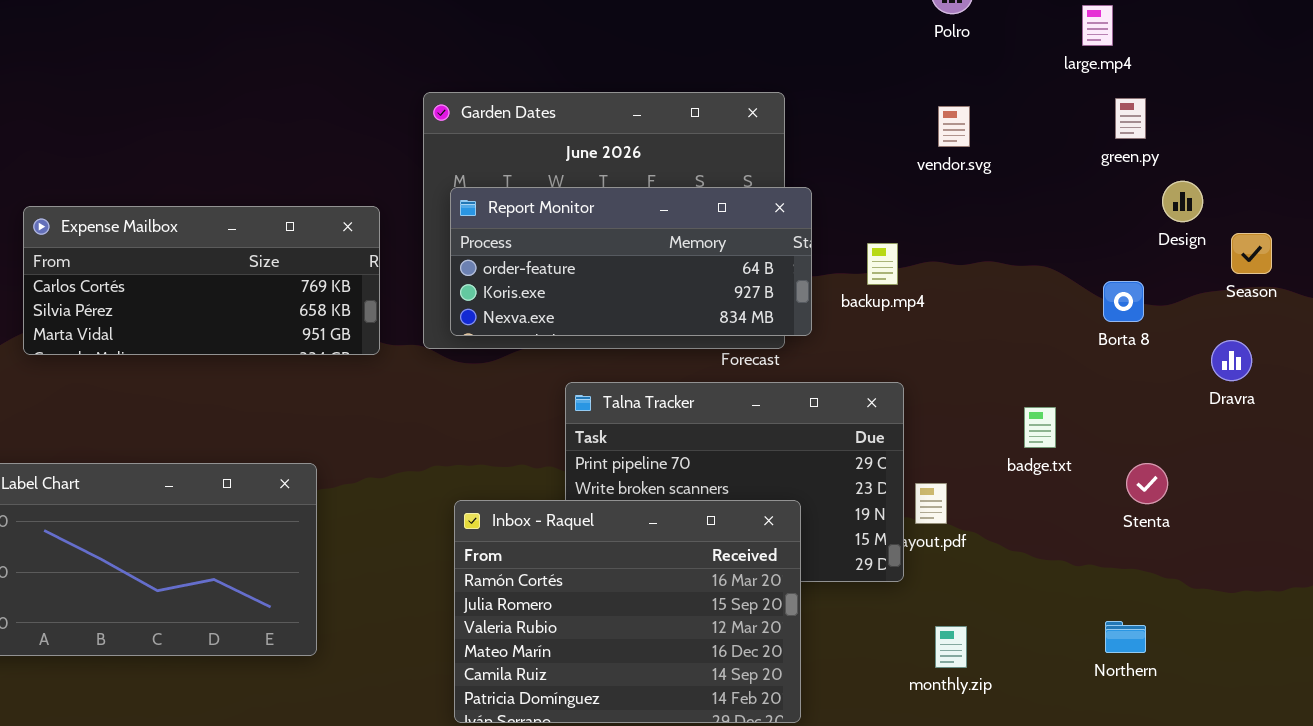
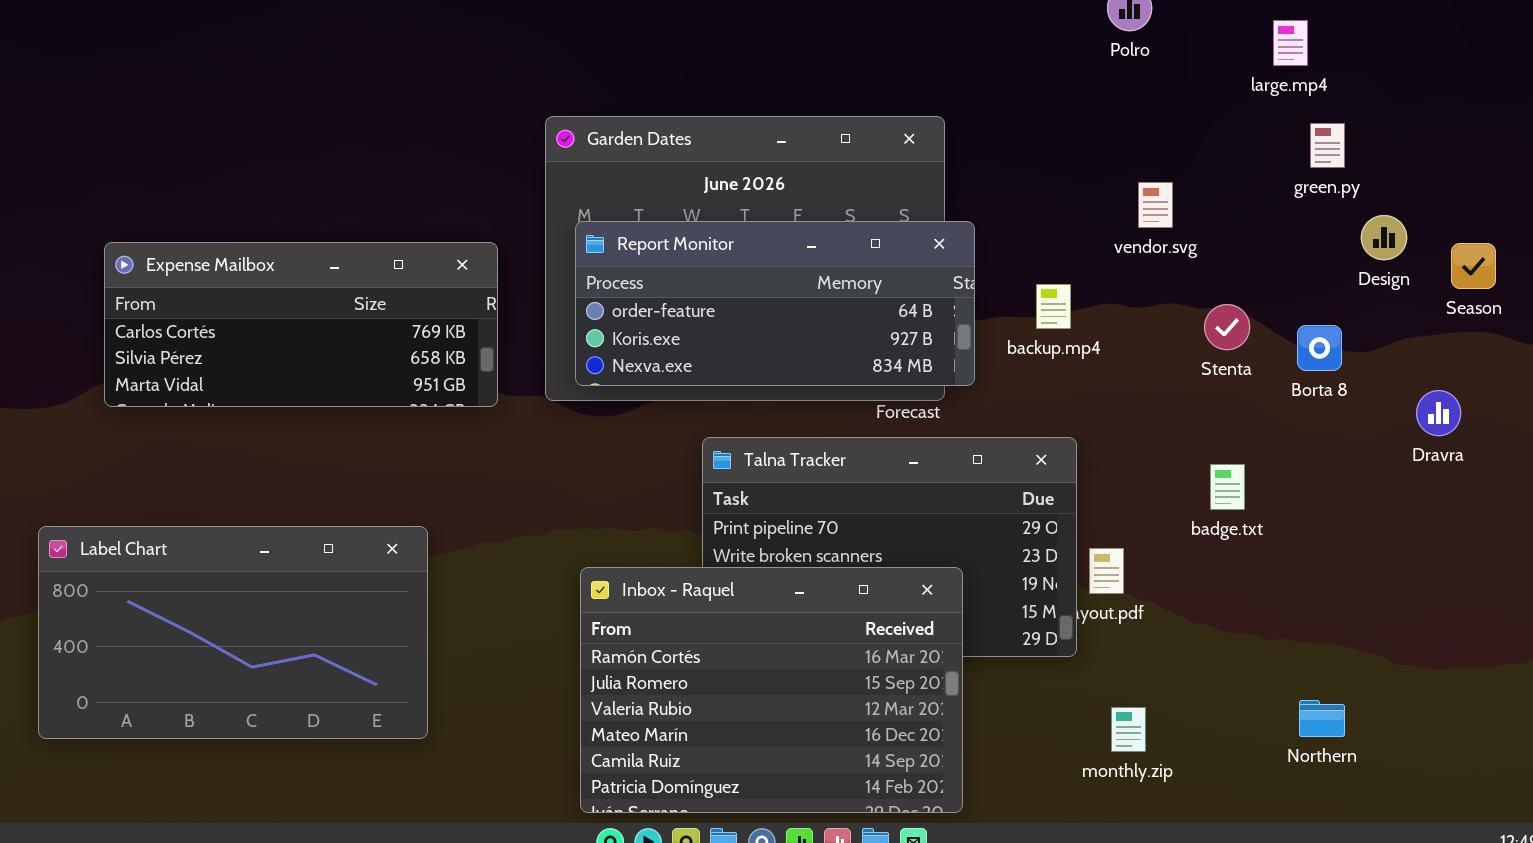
vendor.svg: [938,106,970,147] -> [1138,182,1173,228], moved
Season: [1231,233,1272,274] -> [1451,243,1496,289], moved
Stenta: [1126,463,1168,504] -> [1204,304,1250,350], moved

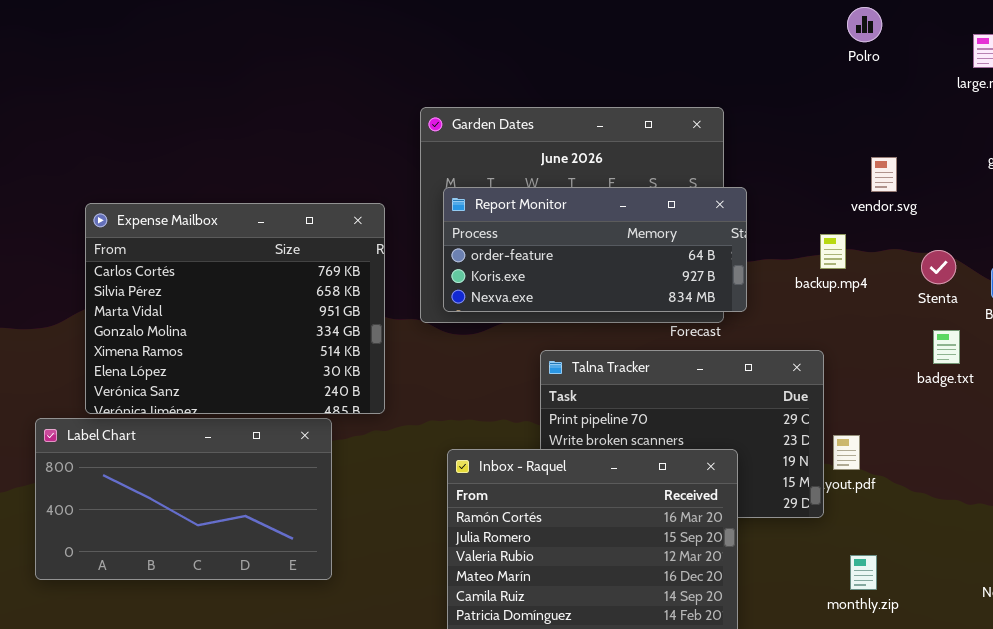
Expense Mailbox: [104,242,498,407] -> [85,203,385,414], resized
backup.mp4: [1036,284,1071,329] -> [820,234,846,269], moved
badge.txt: [1210,464,1245,510] -> [933,330,960,364], moved

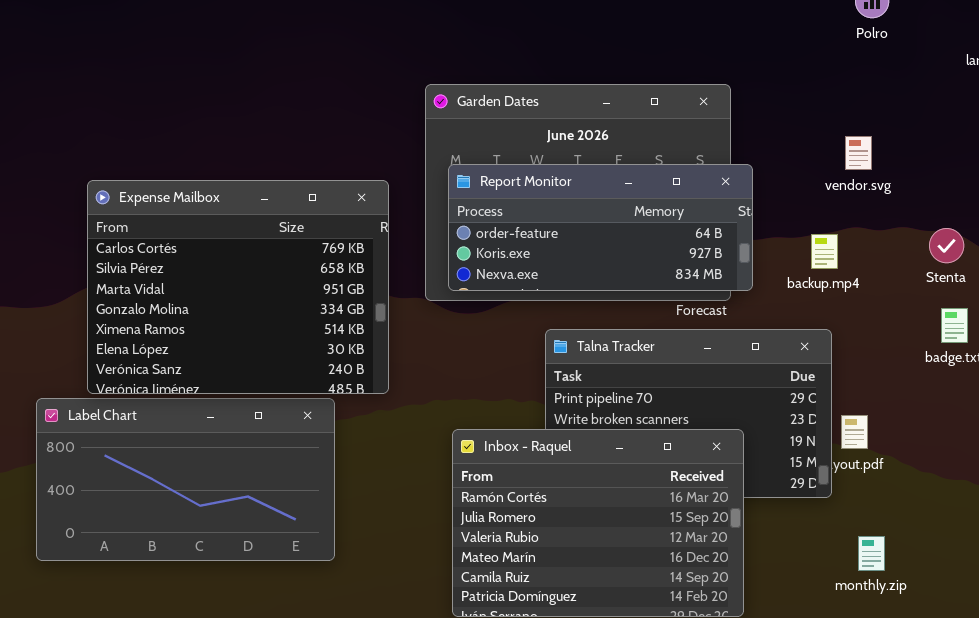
vendor.svg: [871,157,897,192] -> [845,136,872,170], moved
backup.mp4: [820,234,846,269] -> [811,234,838,269], moved

